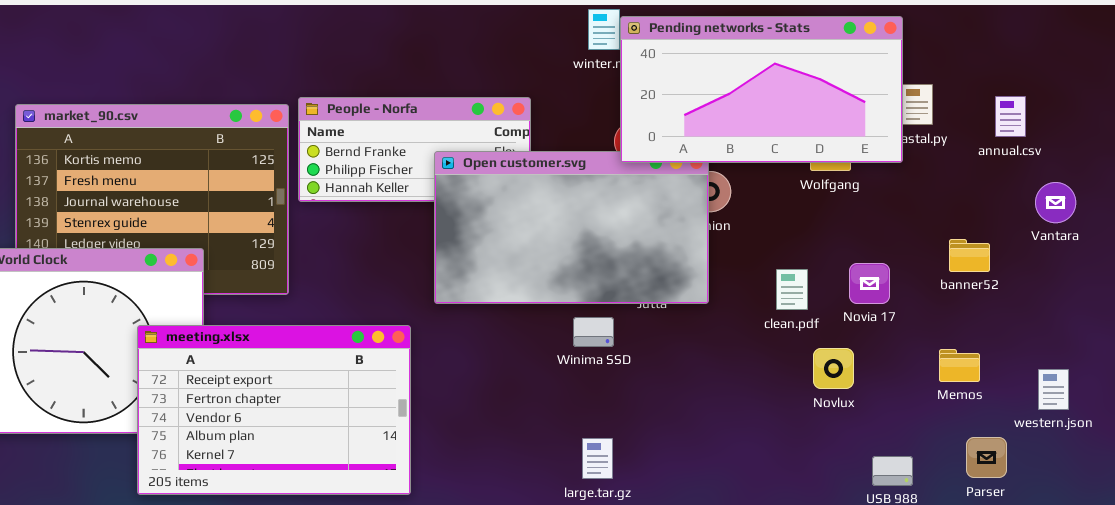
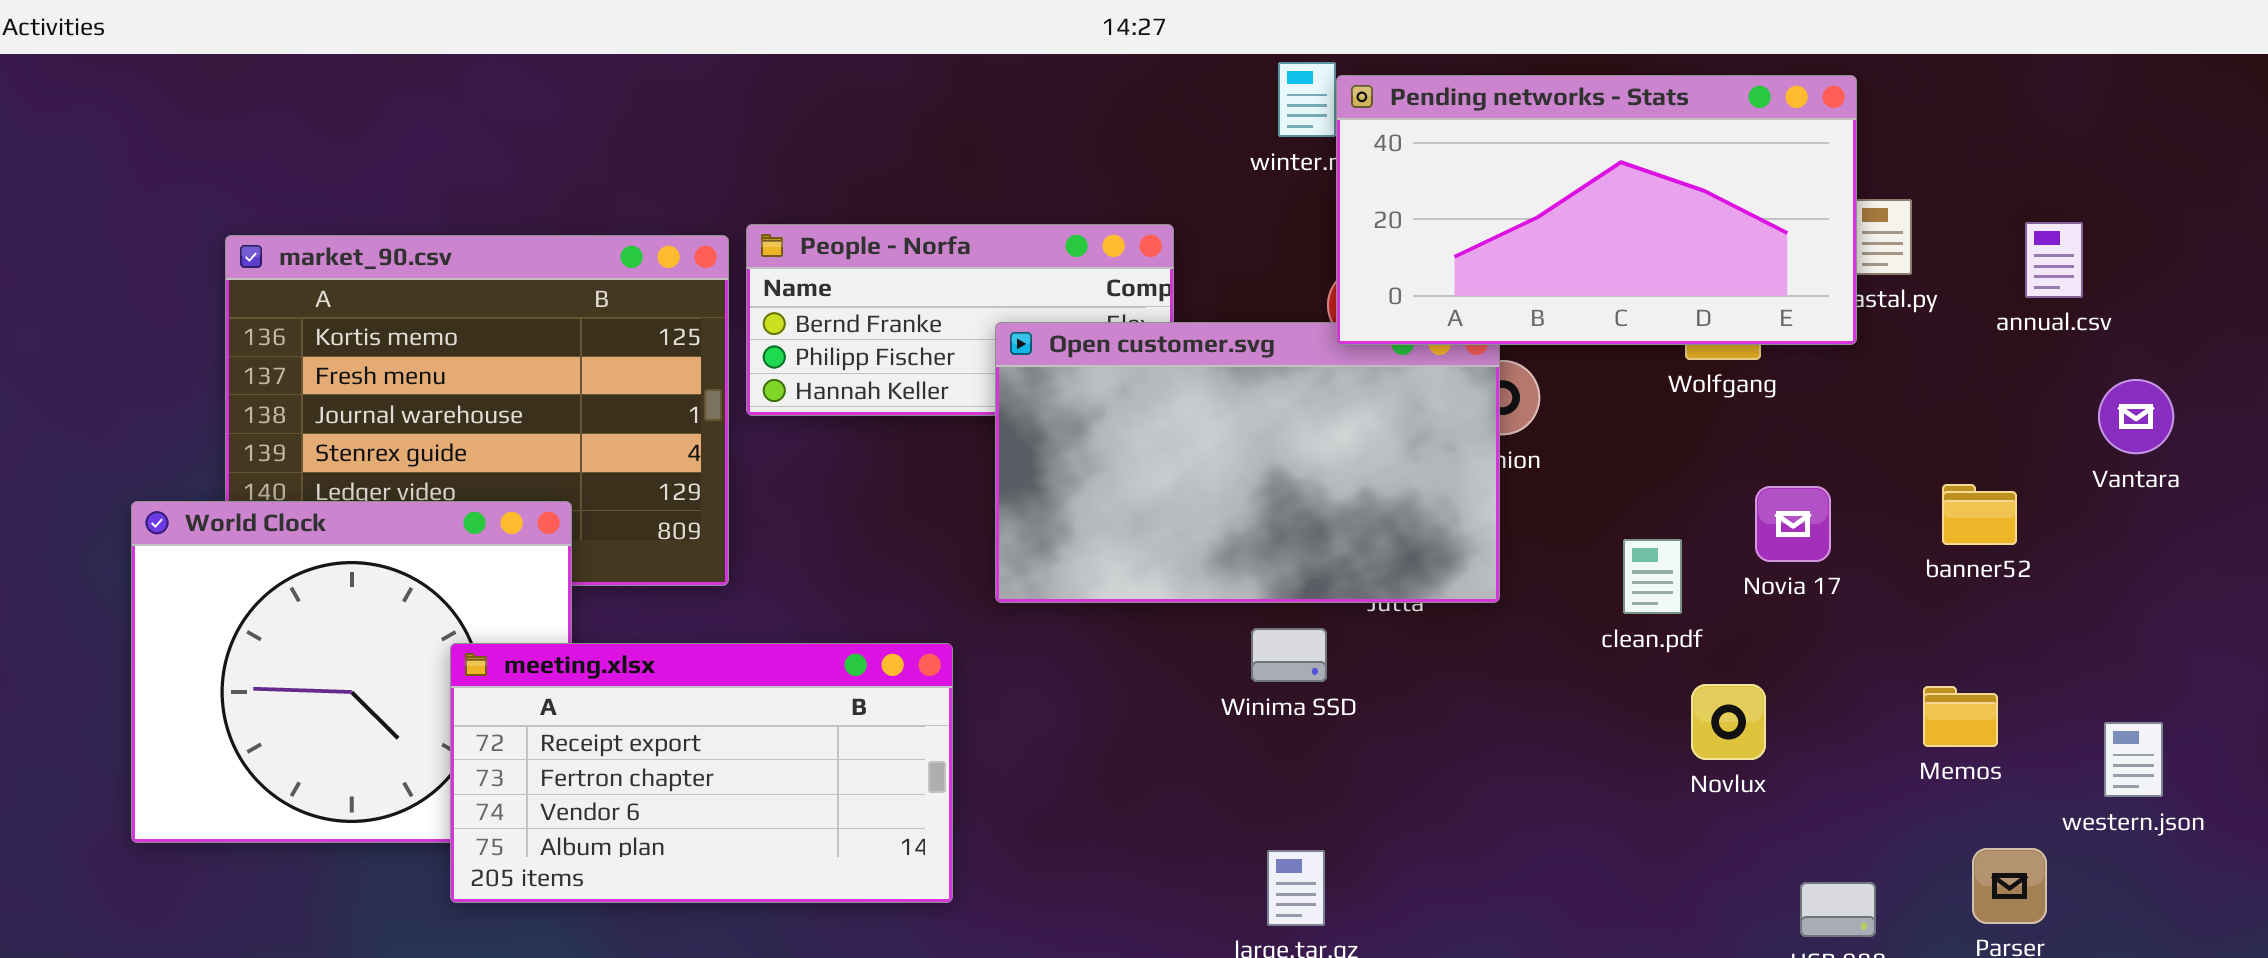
Novia 17: [849,263,890,304] -> [1755,486,1831,562], moved
meeting.xlsx: [137,325,411,495] -> [450,643,953,903], resized

